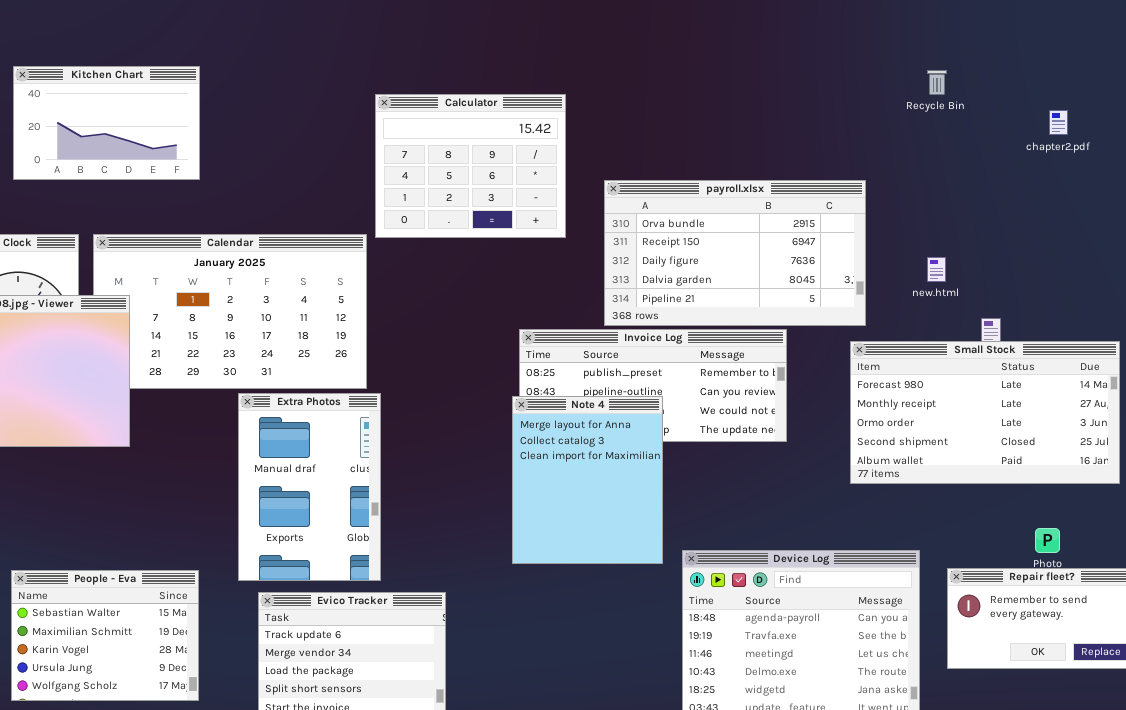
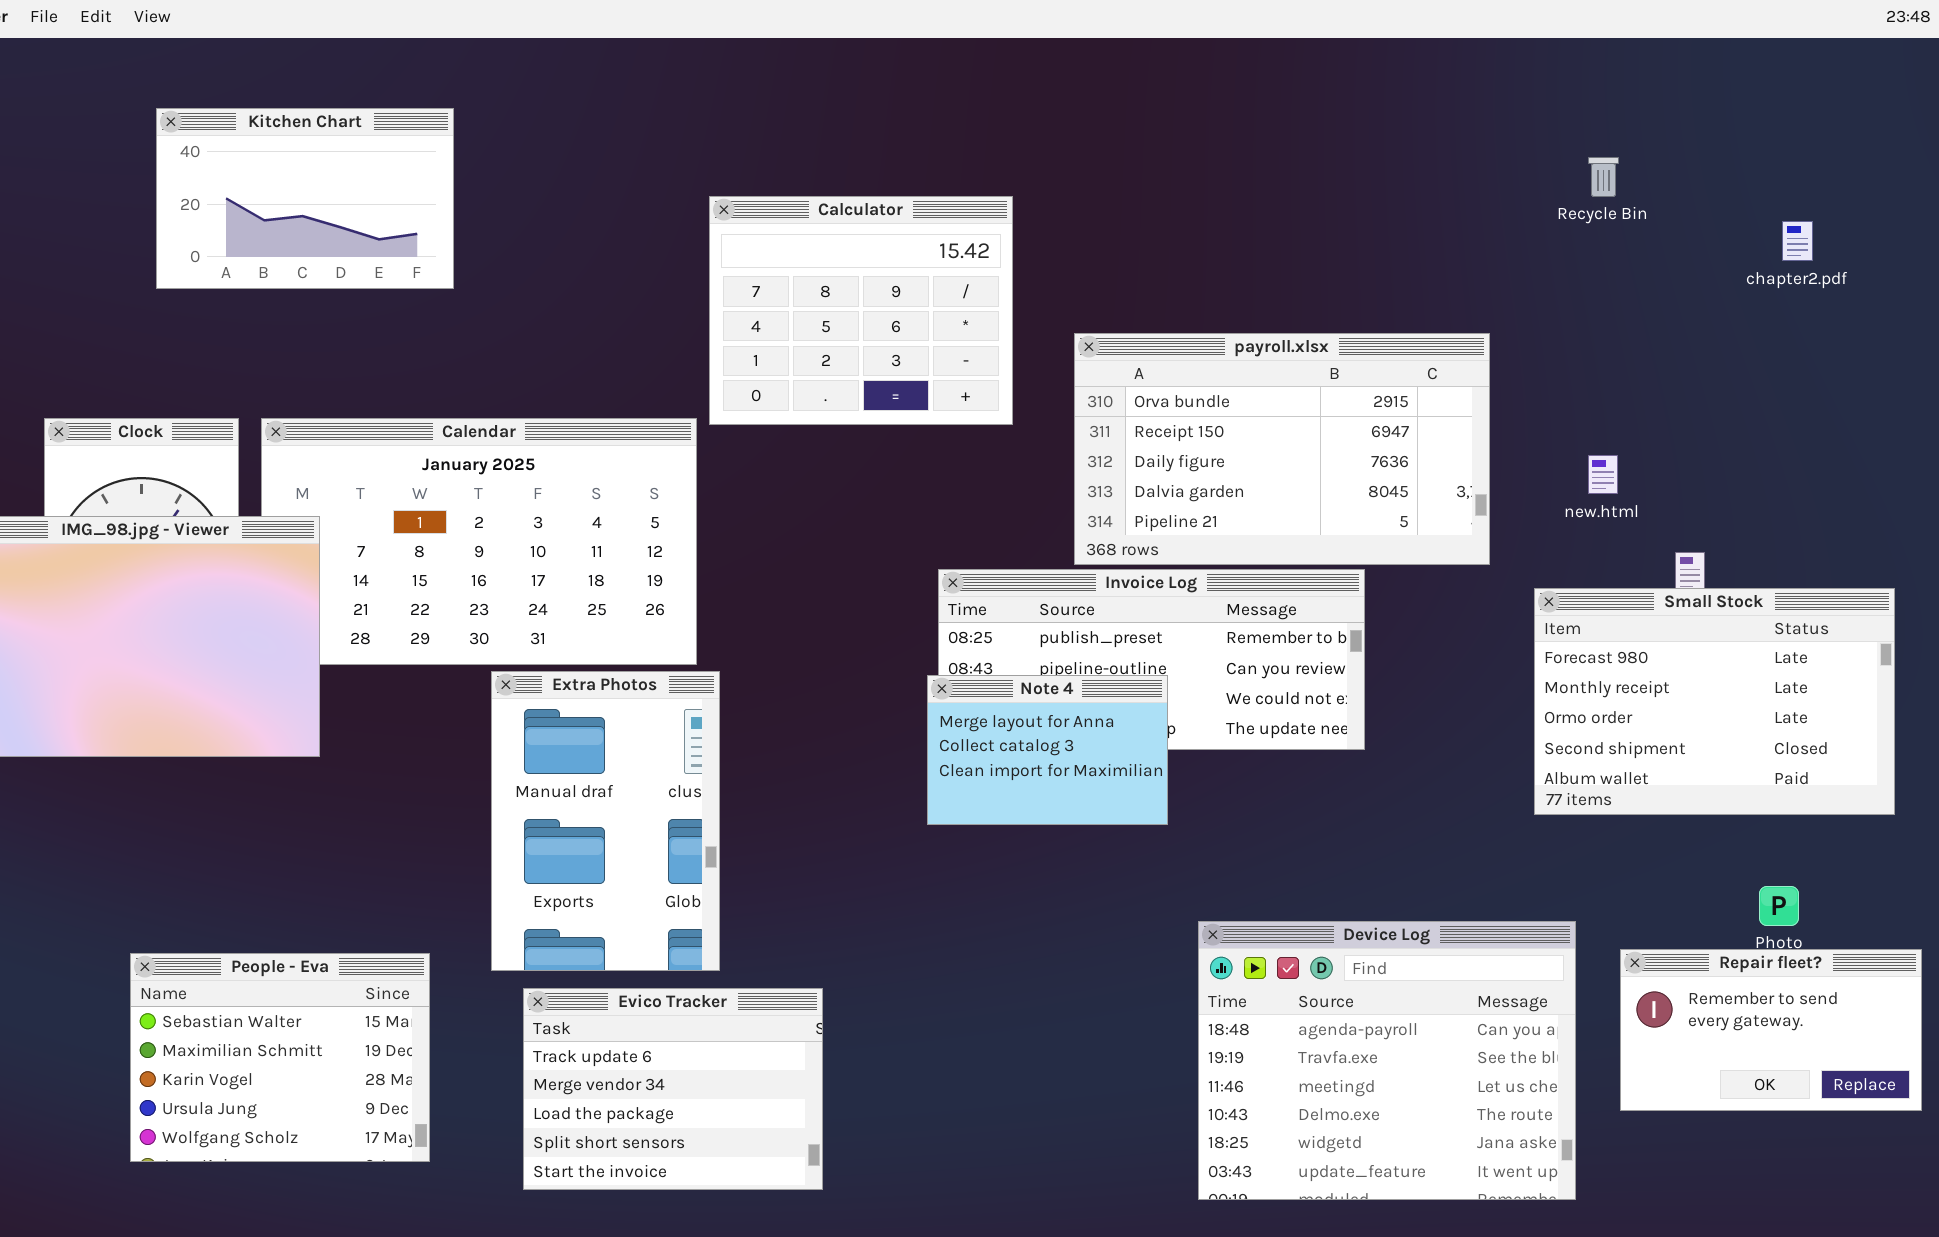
Kitchen Chart: [13,66,200,180] -> [156,108,454,289], moved
Small Stock: [850,341,1120,484] -> [1534,588,1895,815], resized
Note 4: [512,396,663,564] -> [927,675,1168,825], resized

